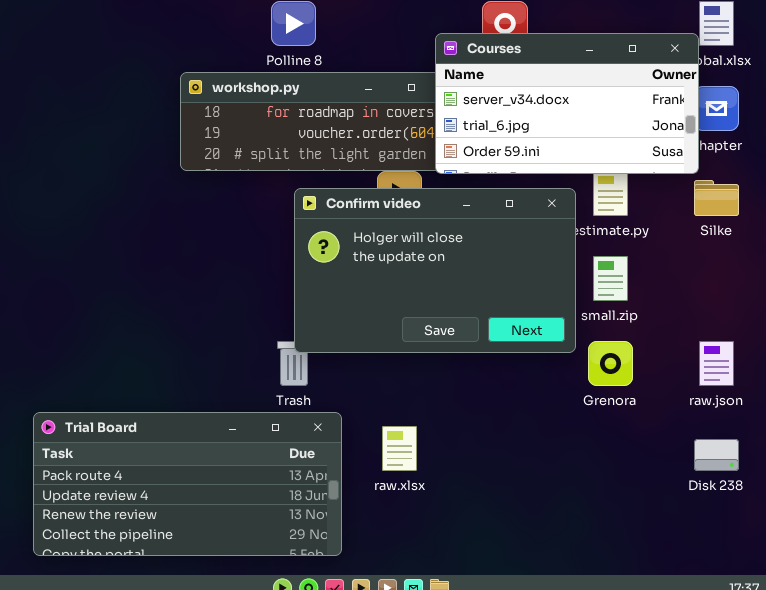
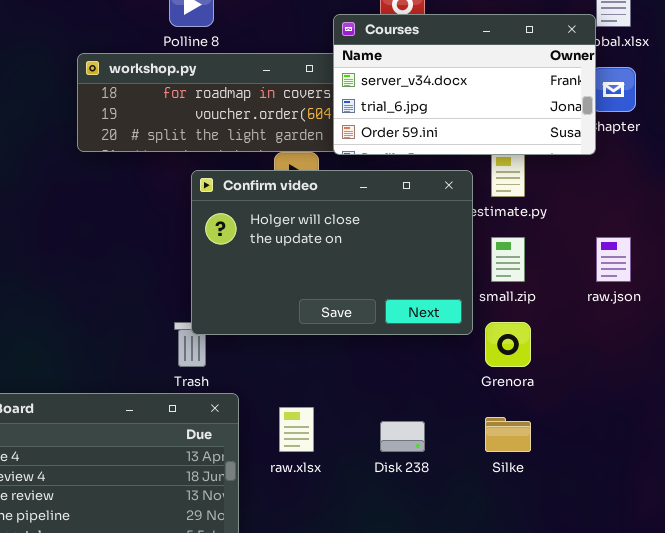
Silke: [694,180,739,216] -> [485,417,531,452], moved
raw.json: [699,341,734,386] -> [596,237,631,282], moved
Disk 238: [694,439,739,471] -> [380,421,425,452], moved

